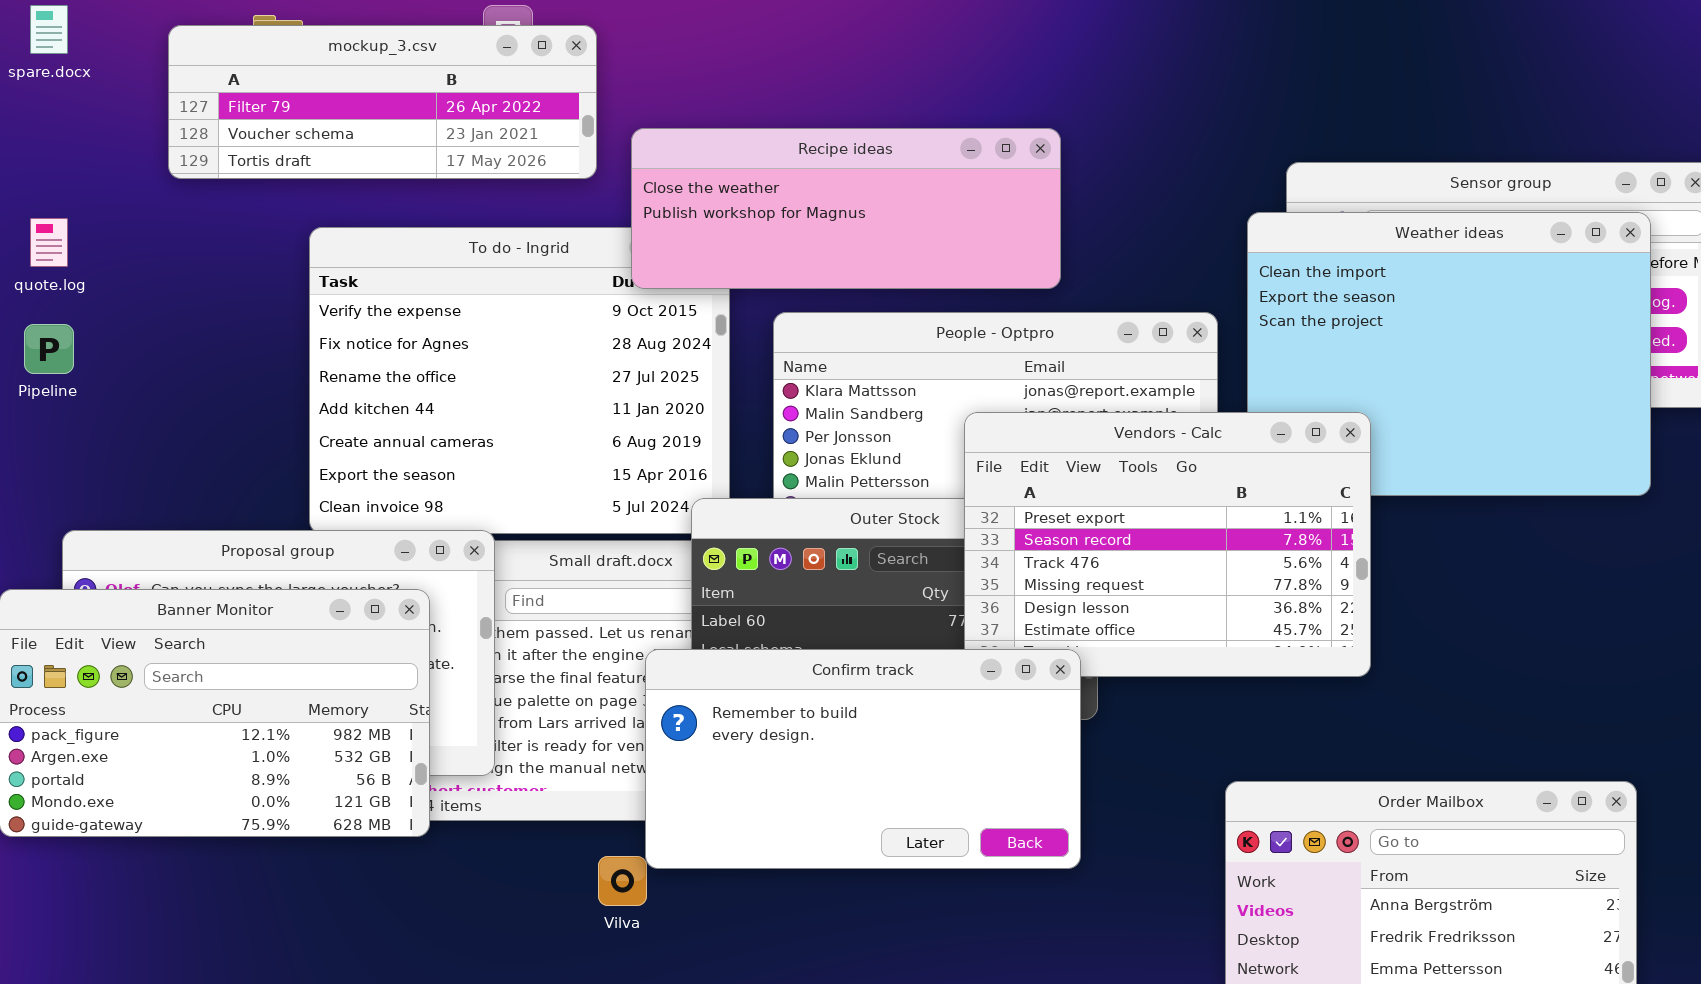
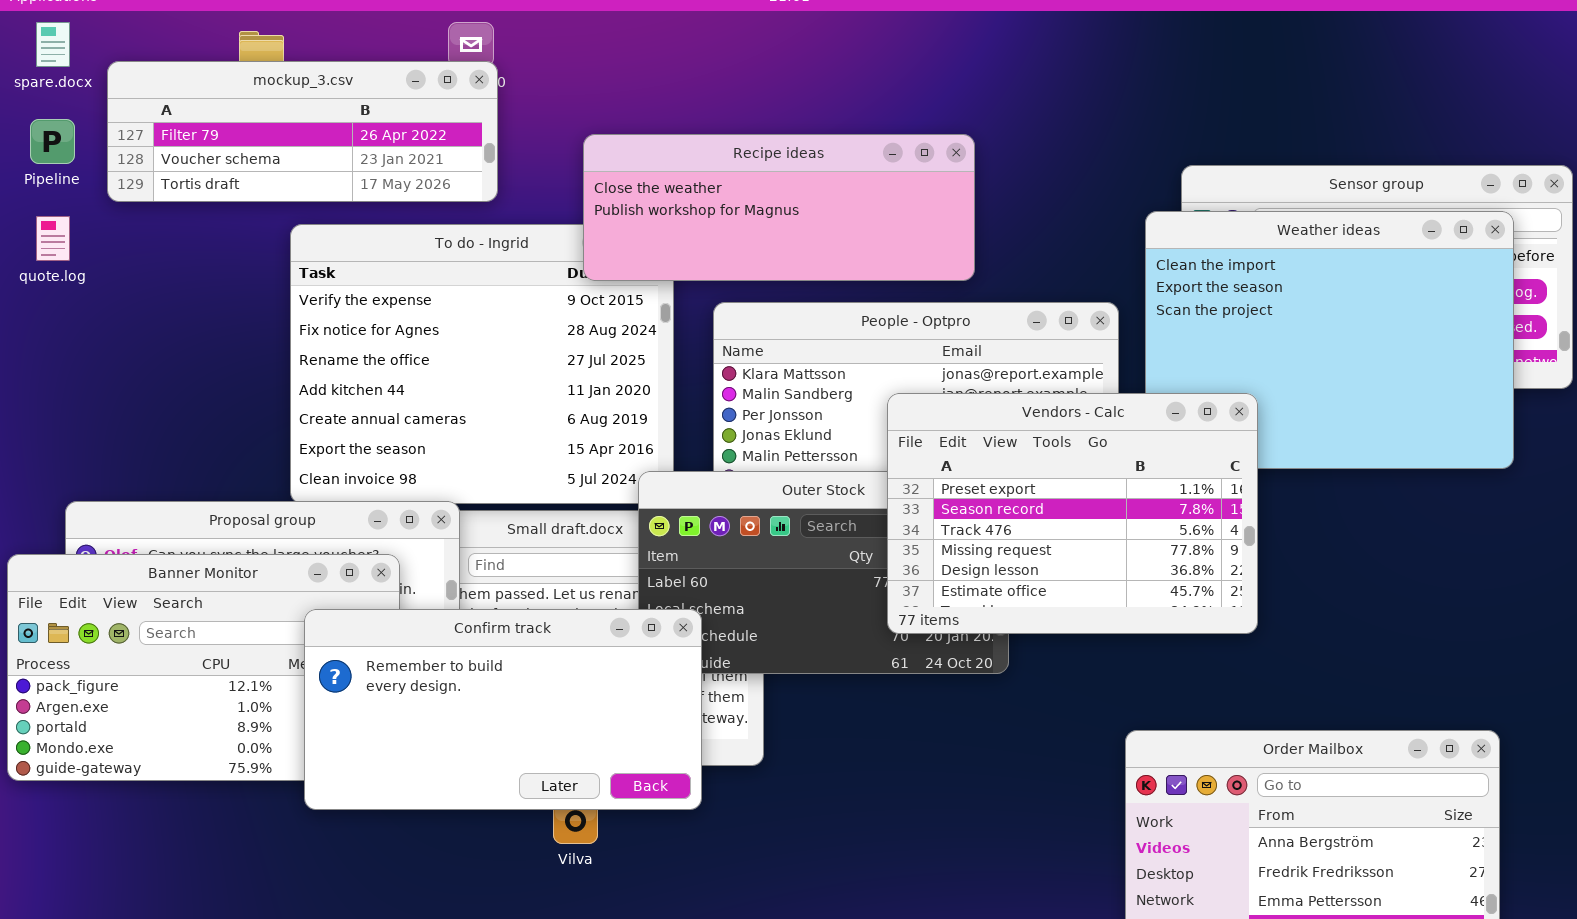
mockup_3.csv: [168,25,597,179] -> [107,61,498,202], moved
Pipeline: [24,324,74,374] -> [30,119,75,164], moved
Confirm track: [645,649,1081,869] -> [304,609,702,810], moved

